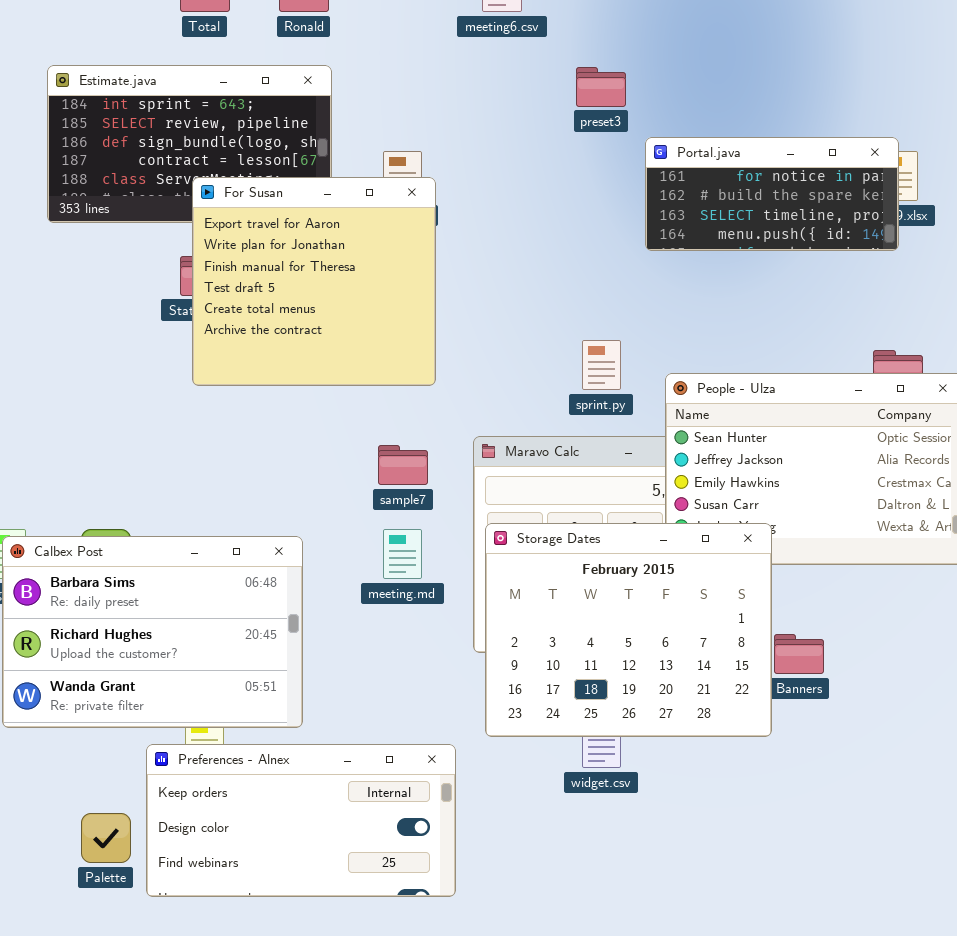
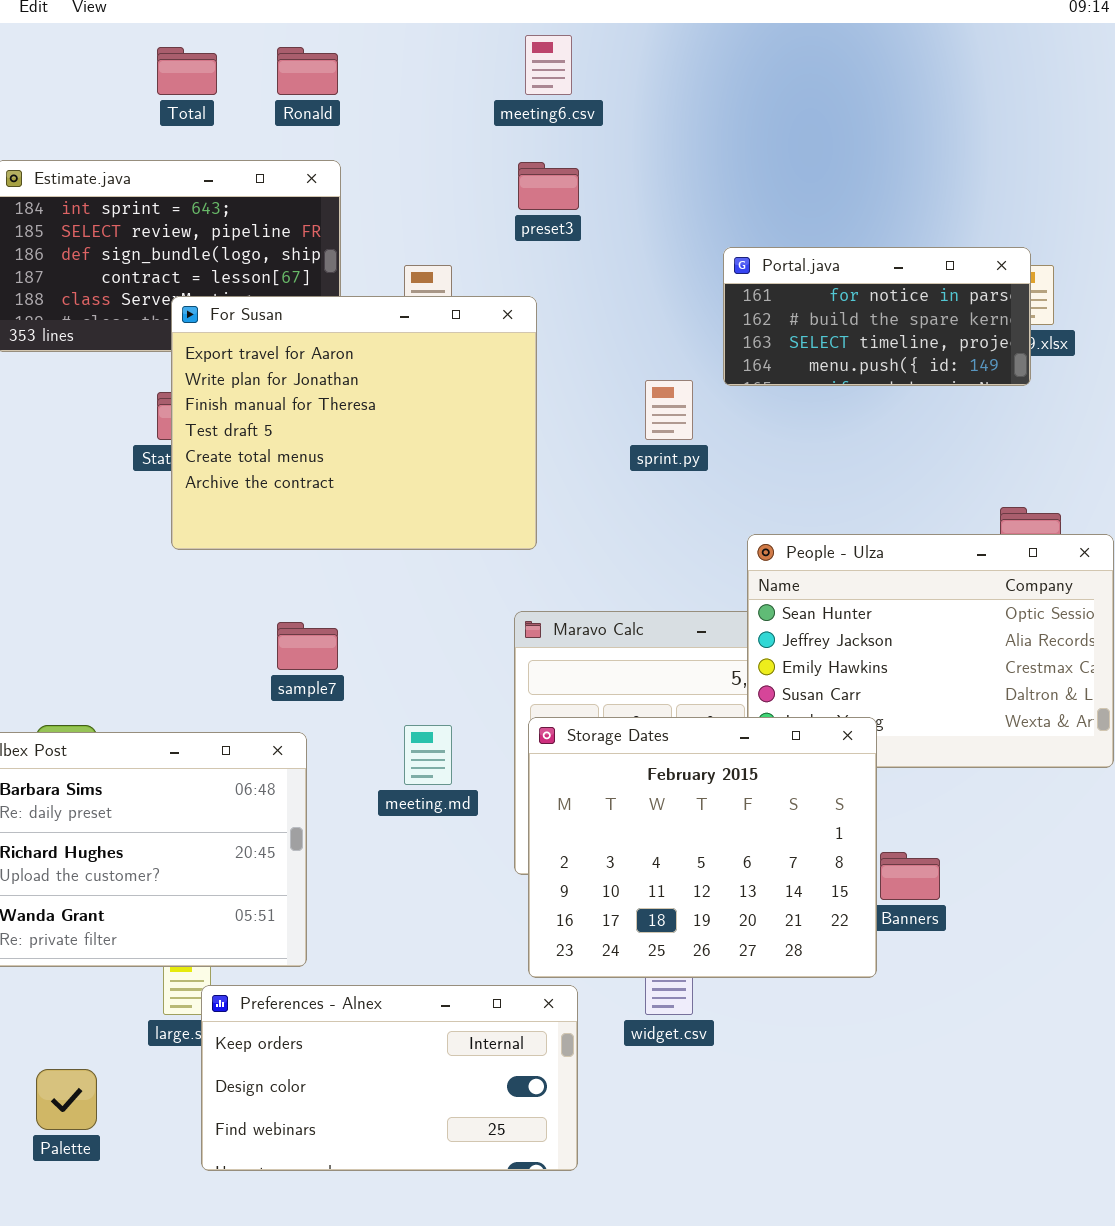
preset3: [576,67,626,107] -> [518,162,579,210], moved
For Susan: [192,177,436,386] -> [171,296,537,550], resized
sprint.py: [582,340,621,390] -> [645,380,693,440], moved
sample7: [378,445,428,485] -> [277,622,338,670], moved
Preferences - Alnex: [146,744,456,897] -> [201,985,578,1171], moved

